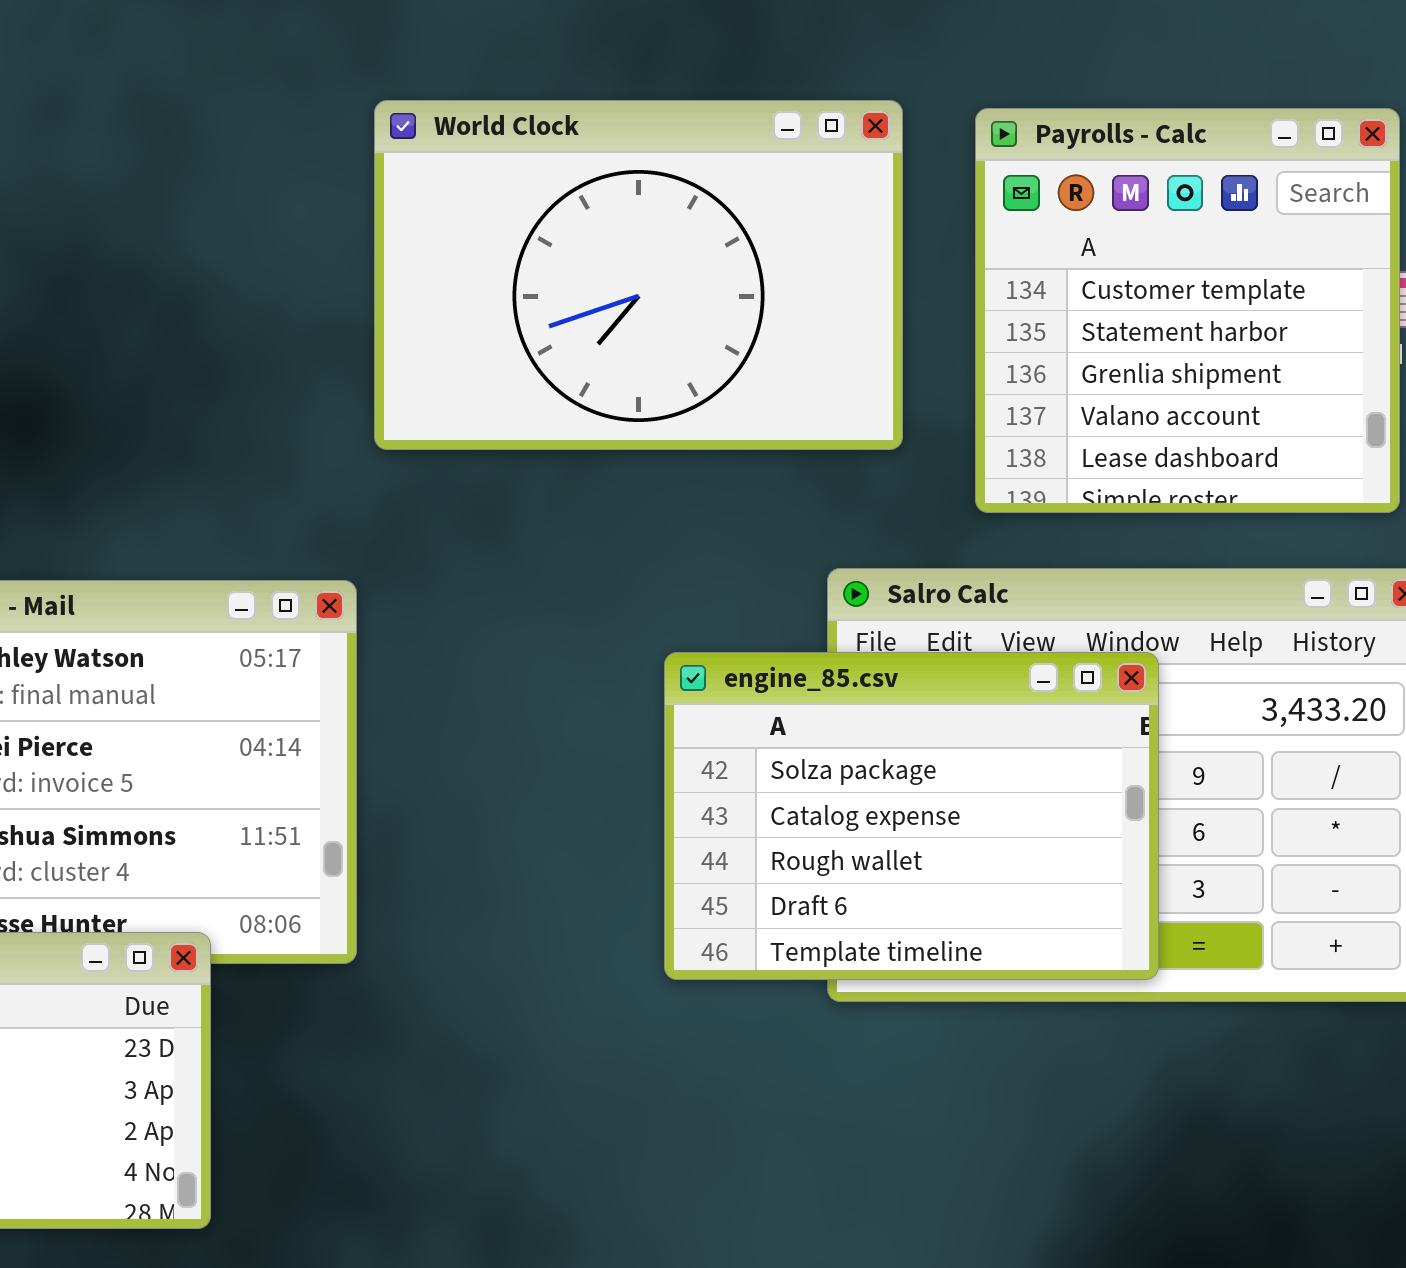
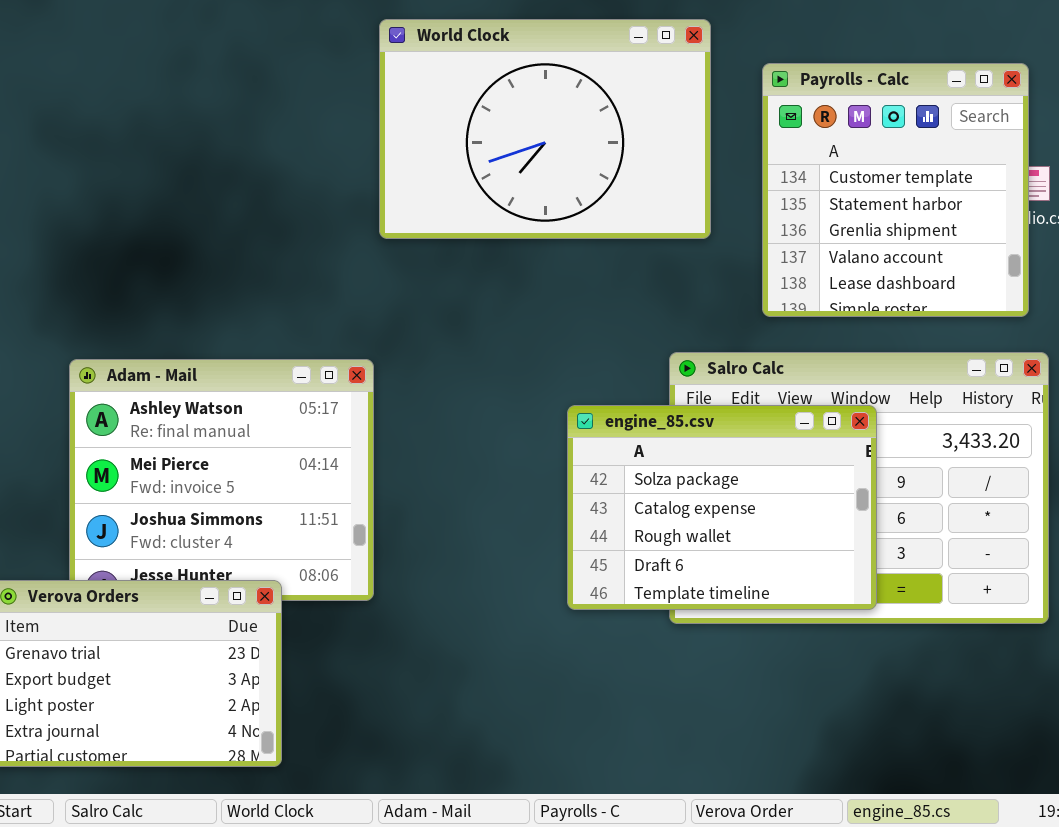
World Clock: [374,100,903,450] -> [379,19,711,239], moved

